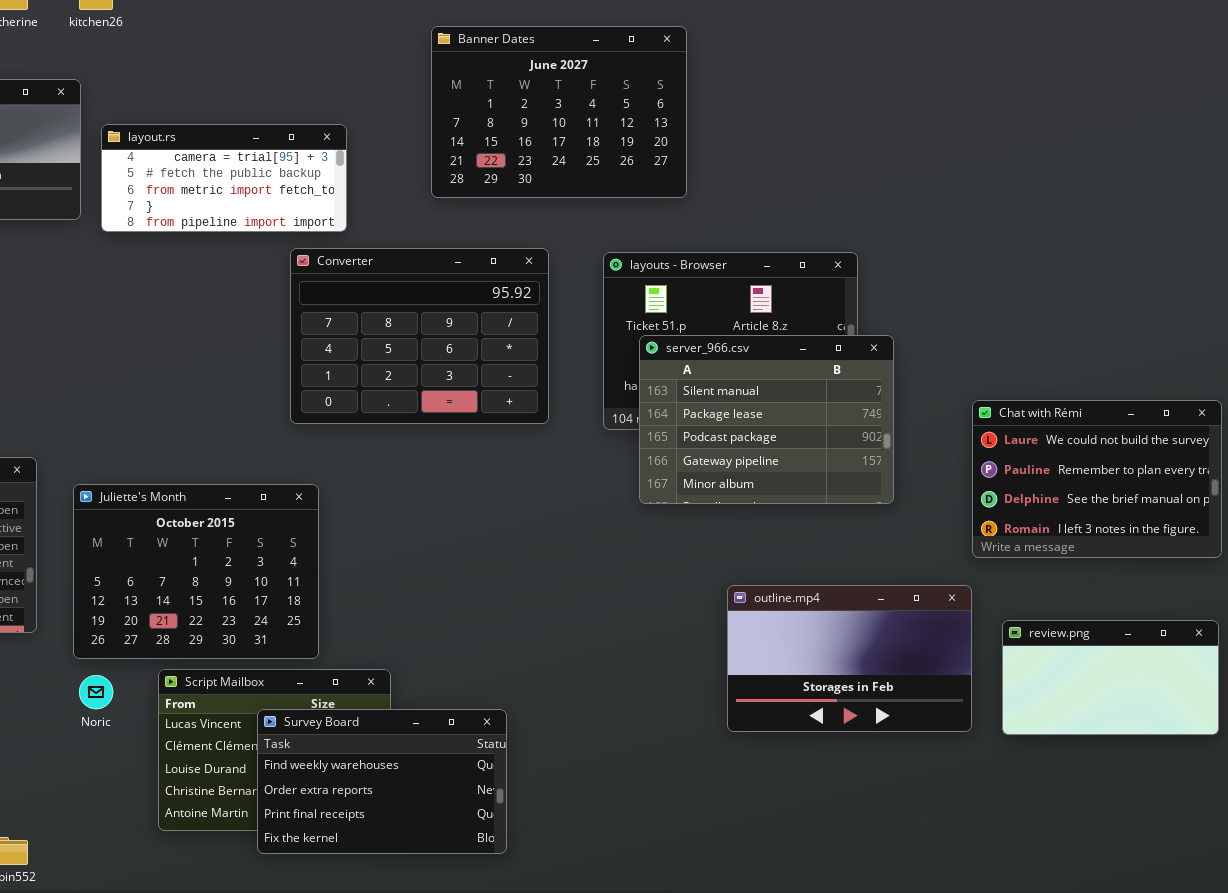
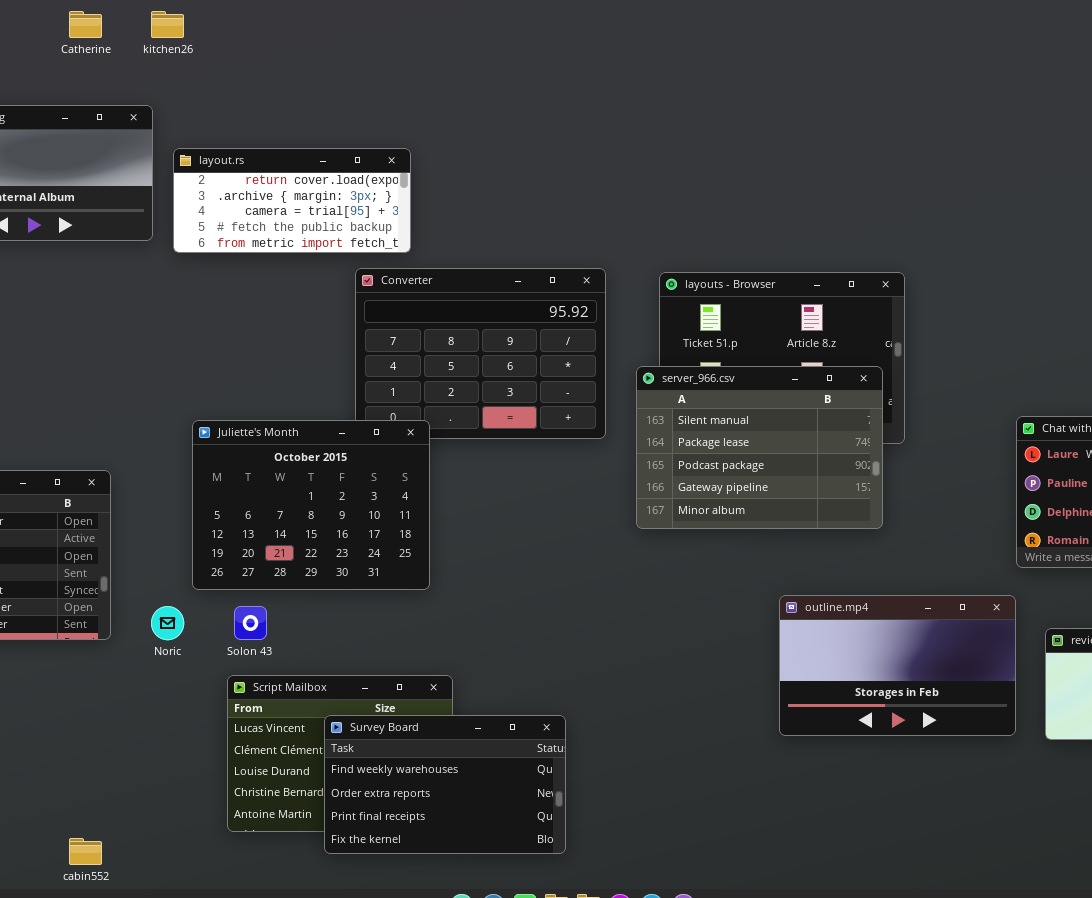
Banner Dates: [431,26,687,198] -> none, closed
layout.rs: [101,124,347,232] -> [173,148,411,253], scrolled up 2 rows
server_966.csv: [639,335,894,504] -> [636,366,883,529], moved
Juliette's Month: [73,484,319,659] -> [192,420,430,590], moved
Noric: [79,675,113,709] -> [151,606,184,640], moved

